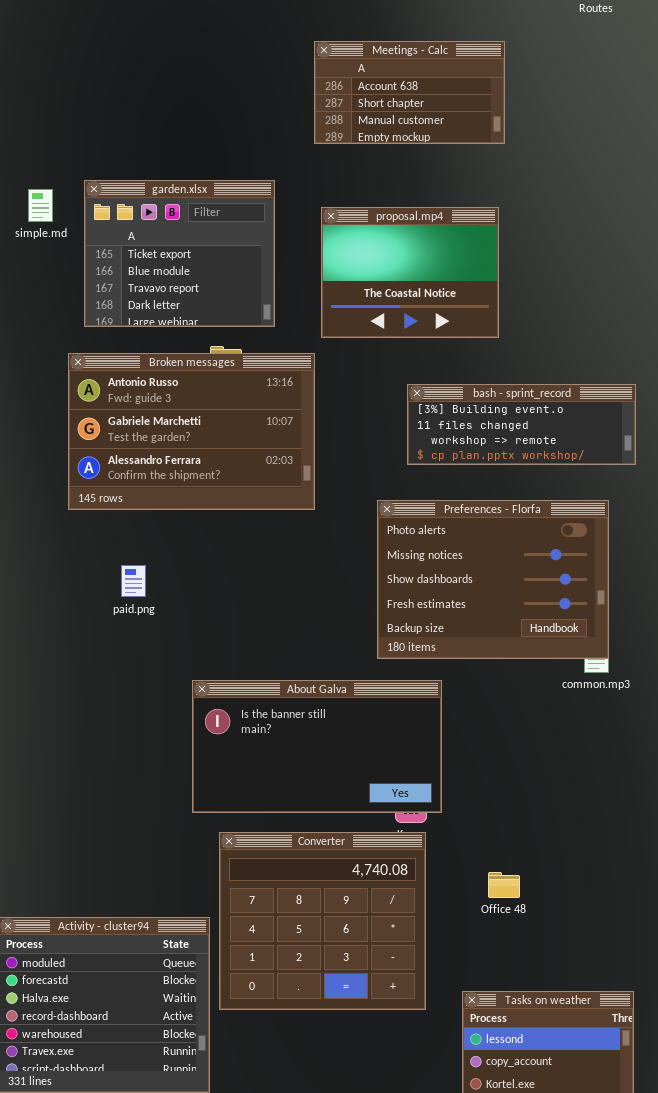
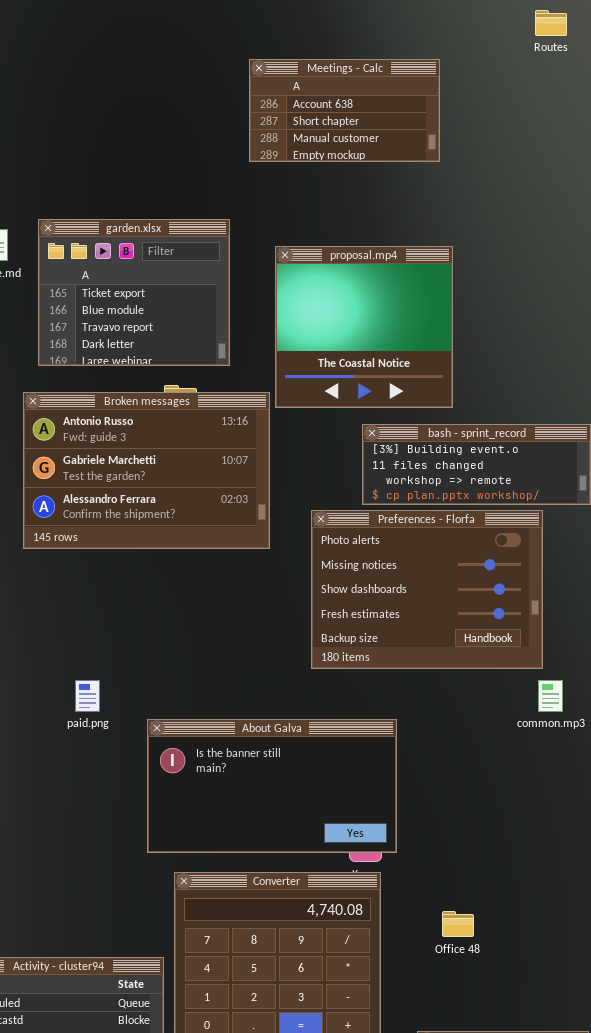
Meetings - Calc: [314,41,505,144] -> [249,59,440,162], moved
proposal.mp4: [321,207,499,338] -> [275,246,453,408], resized
Preferences - Florfa: [377,500,609,659] -> [311,510,543,669], moved
paid.png: [121,565,146,597] -> [75,680,100,712], moved

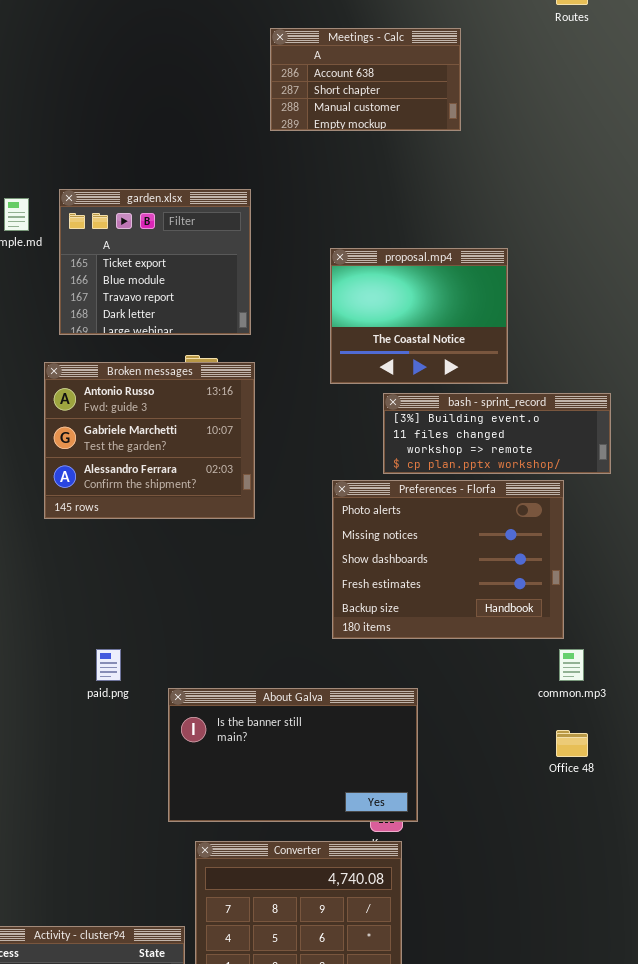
proposal.mp4: [275,246,453,408] -> [330,248,508,384], moved, resized
Broken messages: [23,392,270,549] -> [44,362,255,519], resized
Office 48: [442,911,474,937] -> [556,730,588,757], moved

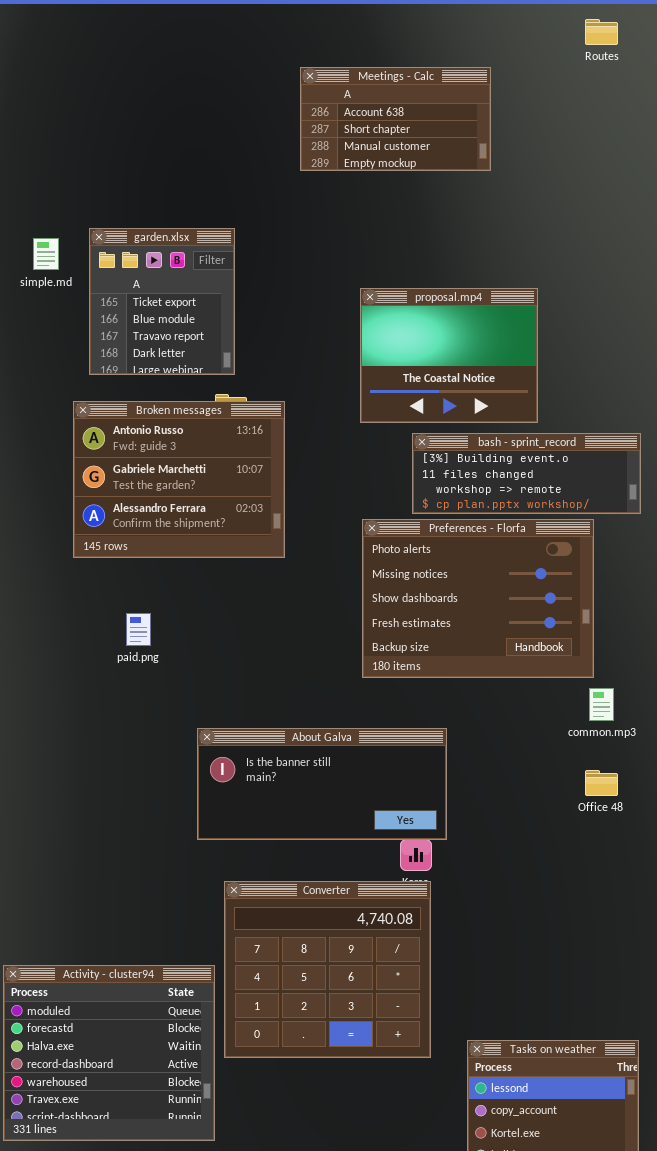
garden.xlsx: [59,189,251,335] -> [89,228,235,375], resized
paid.png: [96,649,121,681] -> [126,613,151,646], moved
About Galva: [168,688,418,822] -> [197,728,447,840], resized

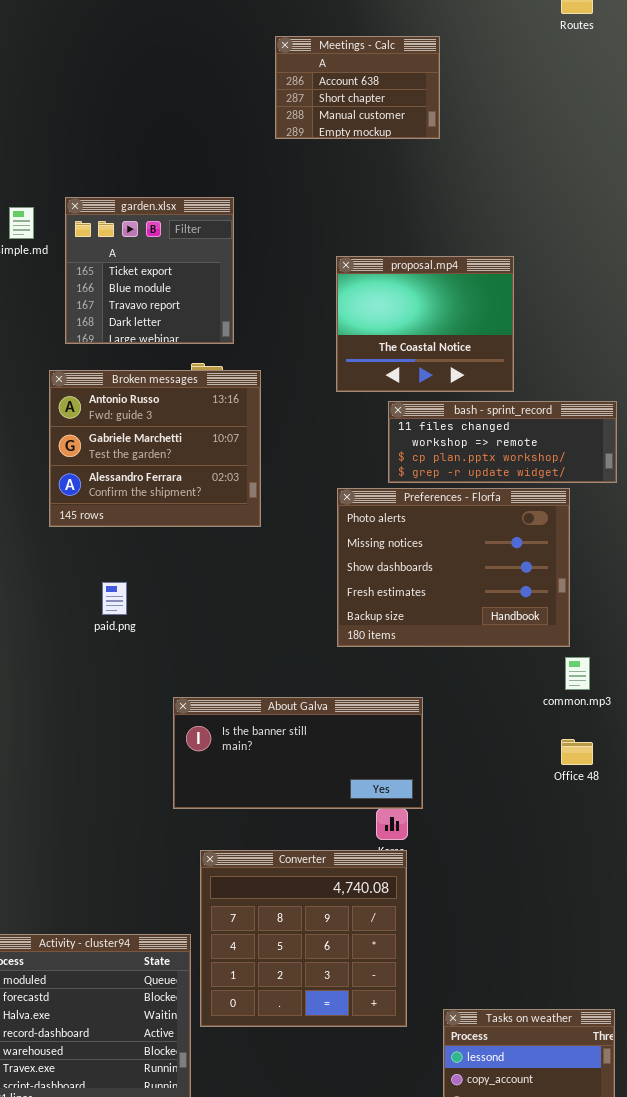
Meetings - Calc: [300,67,491,171] -> [275,36,440,139], resized
garden.xlsx: [89,228,235,375] -> [65,197,234,344], resized
bash - sprint_record: [412,433,641,514] -> [388,401,617,483], scrolled down 1 row

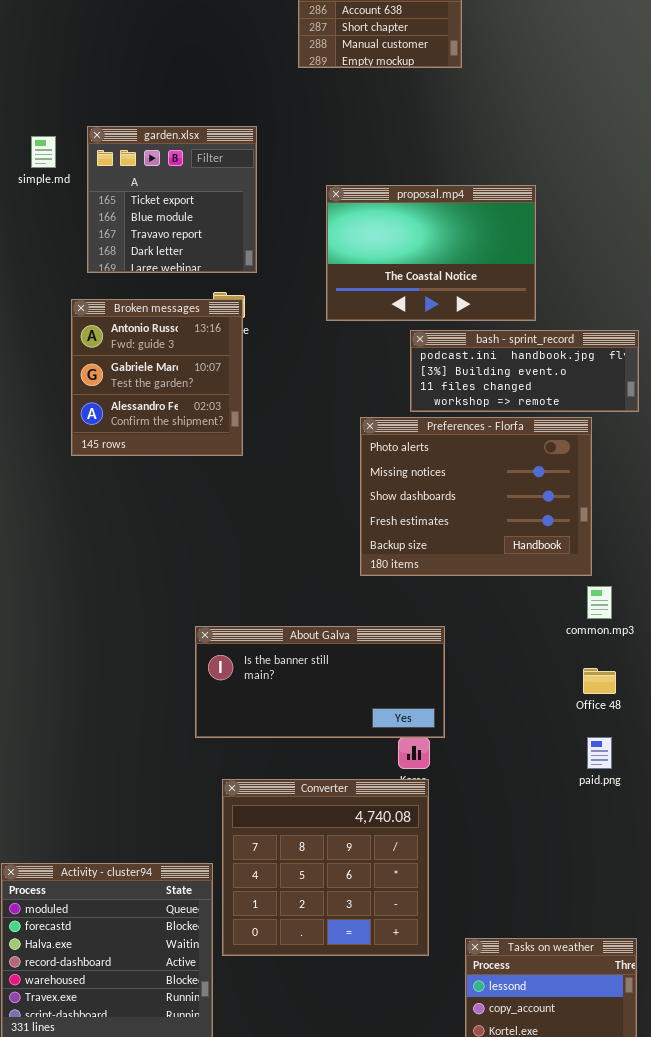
proposal.mp4: [336,256,514,392] -> [326,185,536,321], resized
Broken messages: [49,370,261,527] -> [71,299,243,456], resized
bash - sprint_record: [388,401,617,483] -> [410,330,639,412], scrolled up 2 rows
paid.png: [102,582,127,615] -> [587,737,612,769], moved

